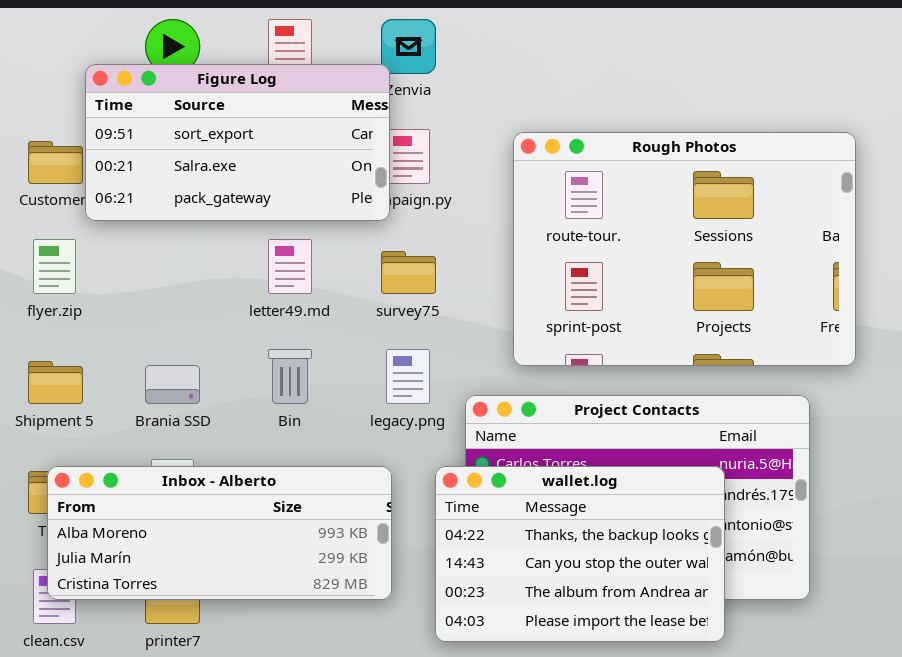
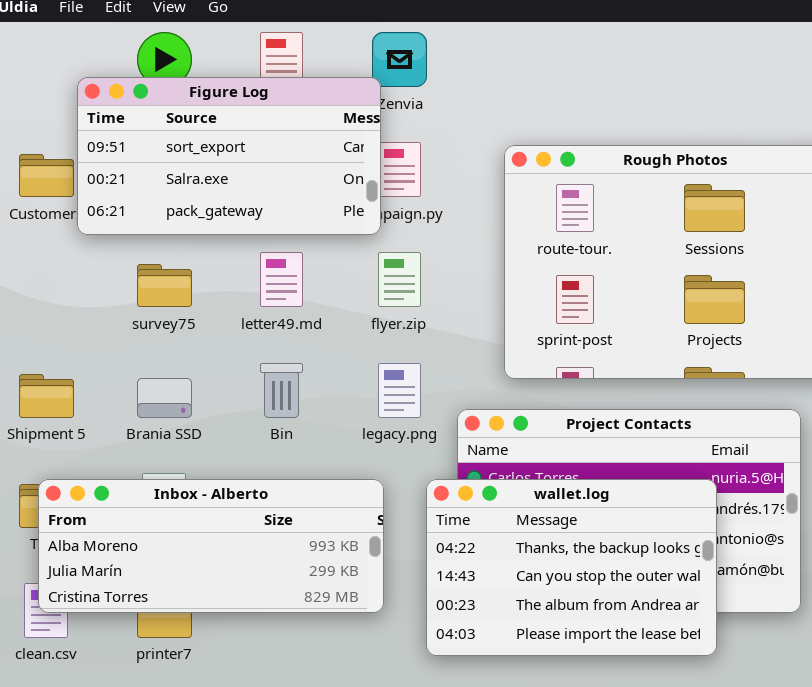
flyer.zip: [33,239,76,294] -> [378,252,421,307], moved
survey75: [381,251,436,294] -> [137,264,192,307], moved

